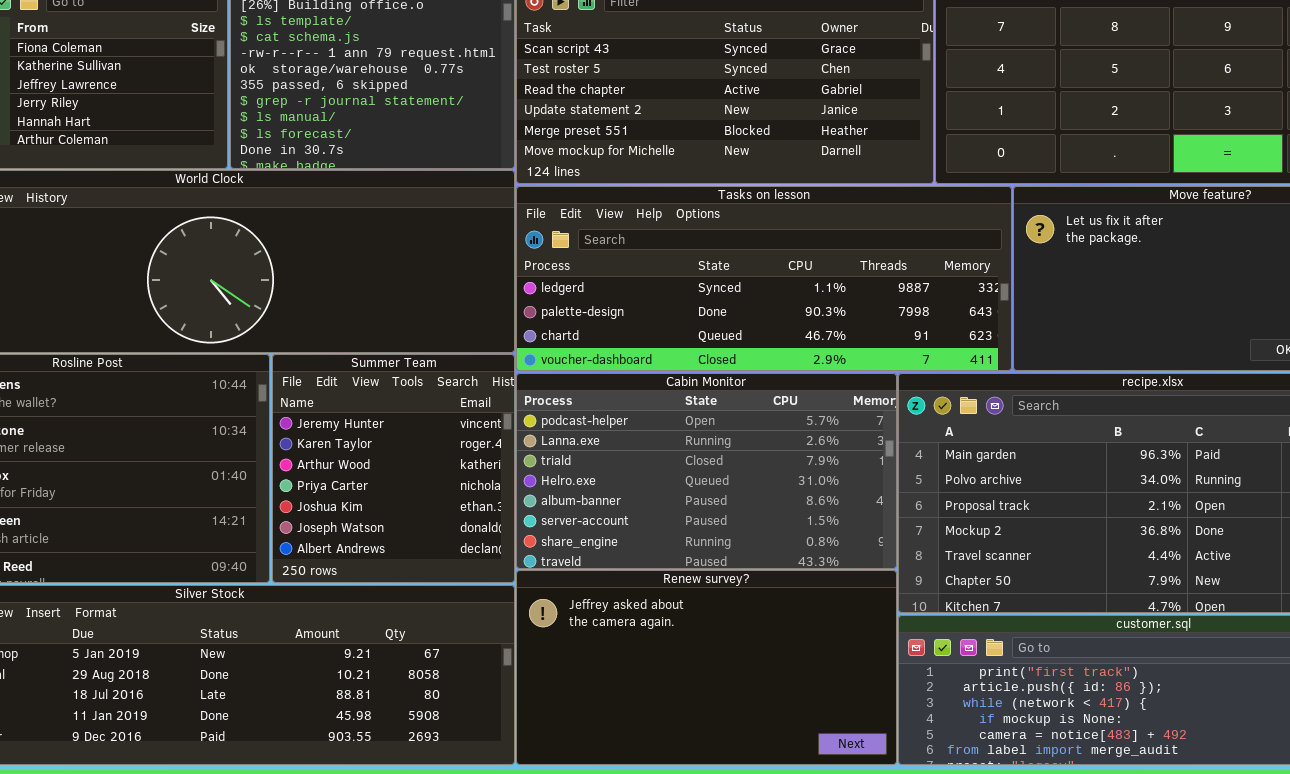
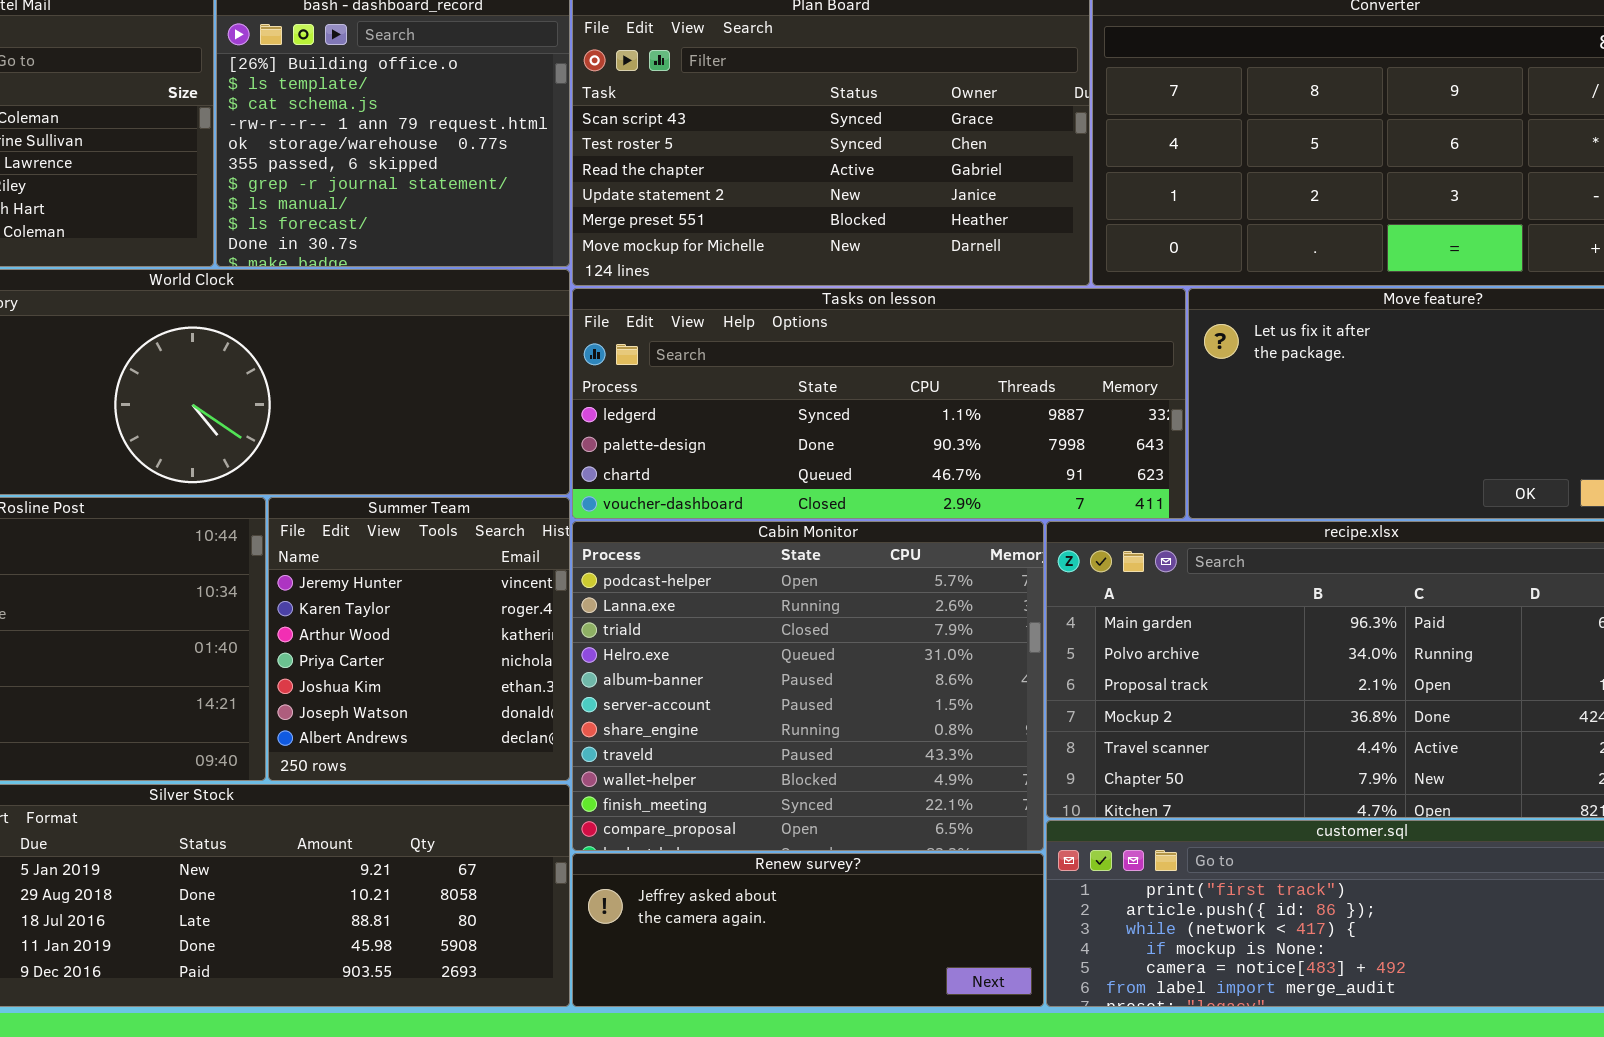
Cabin Monitor: [516,373,897,569] -> [572,521,1044,851], resized
Renew survey?: [516,570,897,765] -> [572,853,1044,1007], resized

